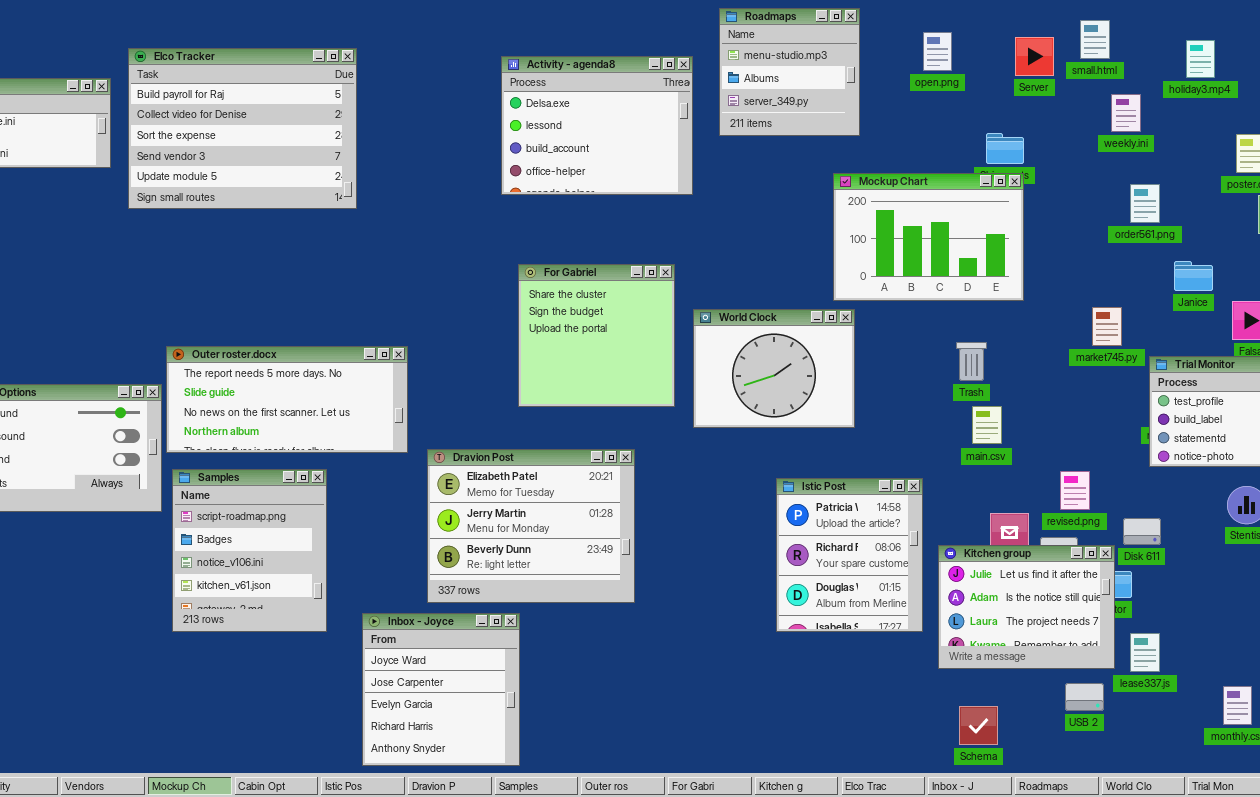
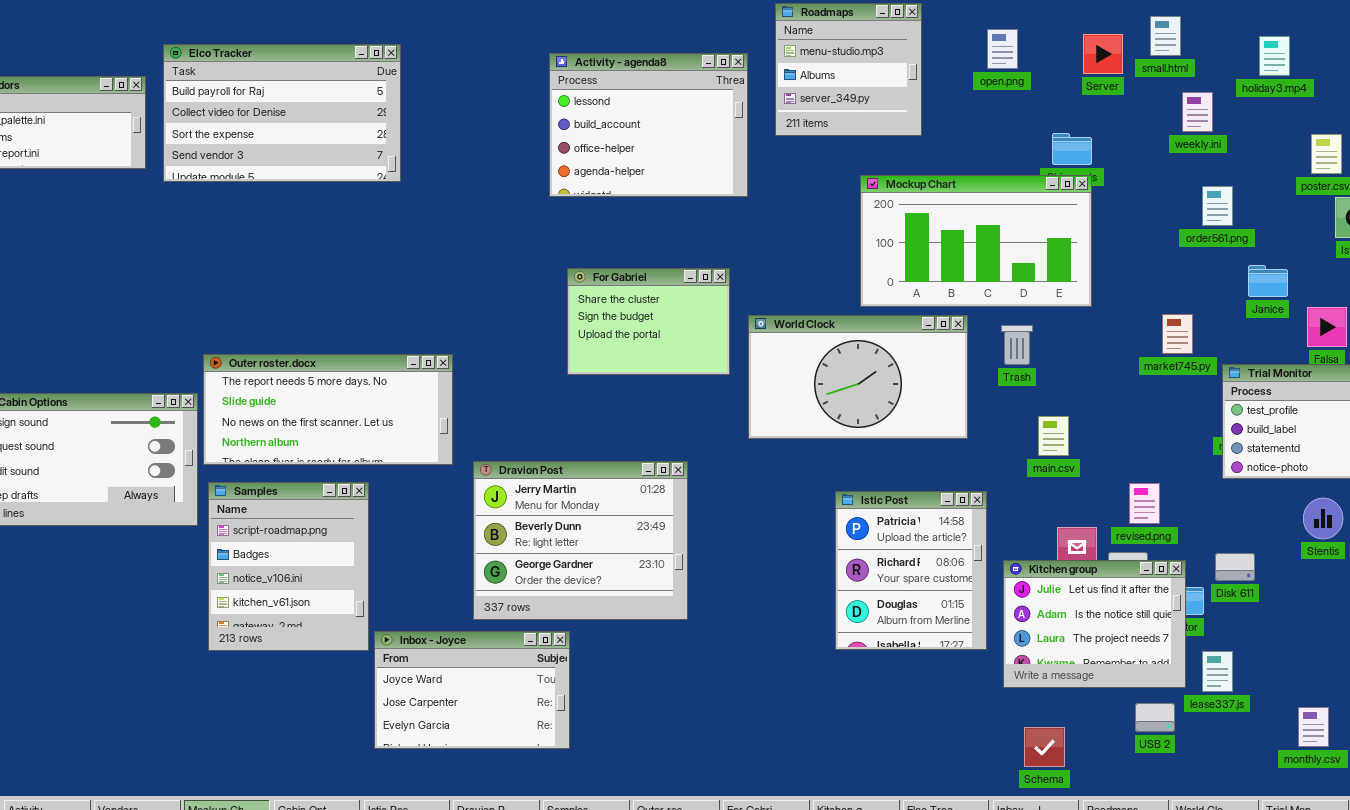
Elco Tracker: [128,48,357,209] -> [163,44,401,182], resized
Activity - agenda8: [501,56,693,195] -> [549,53,748,197], scrolled down 1 row
Mockup Chart: [833,173,1024,301] -> [860,175,1092,307], resized
For Gabriel: [518,264,675,407] -> [567,268,730,375], resized
World Clock: [693,309,855,428] -> [748,315,968,439], resized
Trash: [956,342,987,381] -> [1001,325,1033,365], moved
Dravion Post: [427,449,635,603] -> [473,461,688,620], scrolled down 1 row
Disk 611: [1123,518,1161,545] -> [1215,553,1255,581], moved
Inbox - Joyce: [362,613,520,766] -> [374,631,570,749], resized

